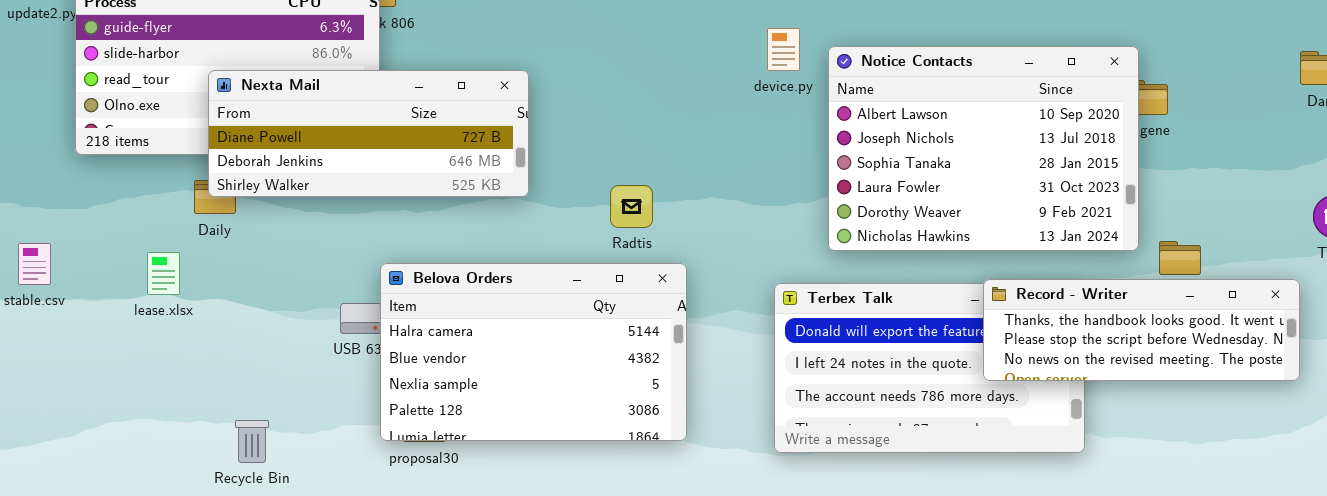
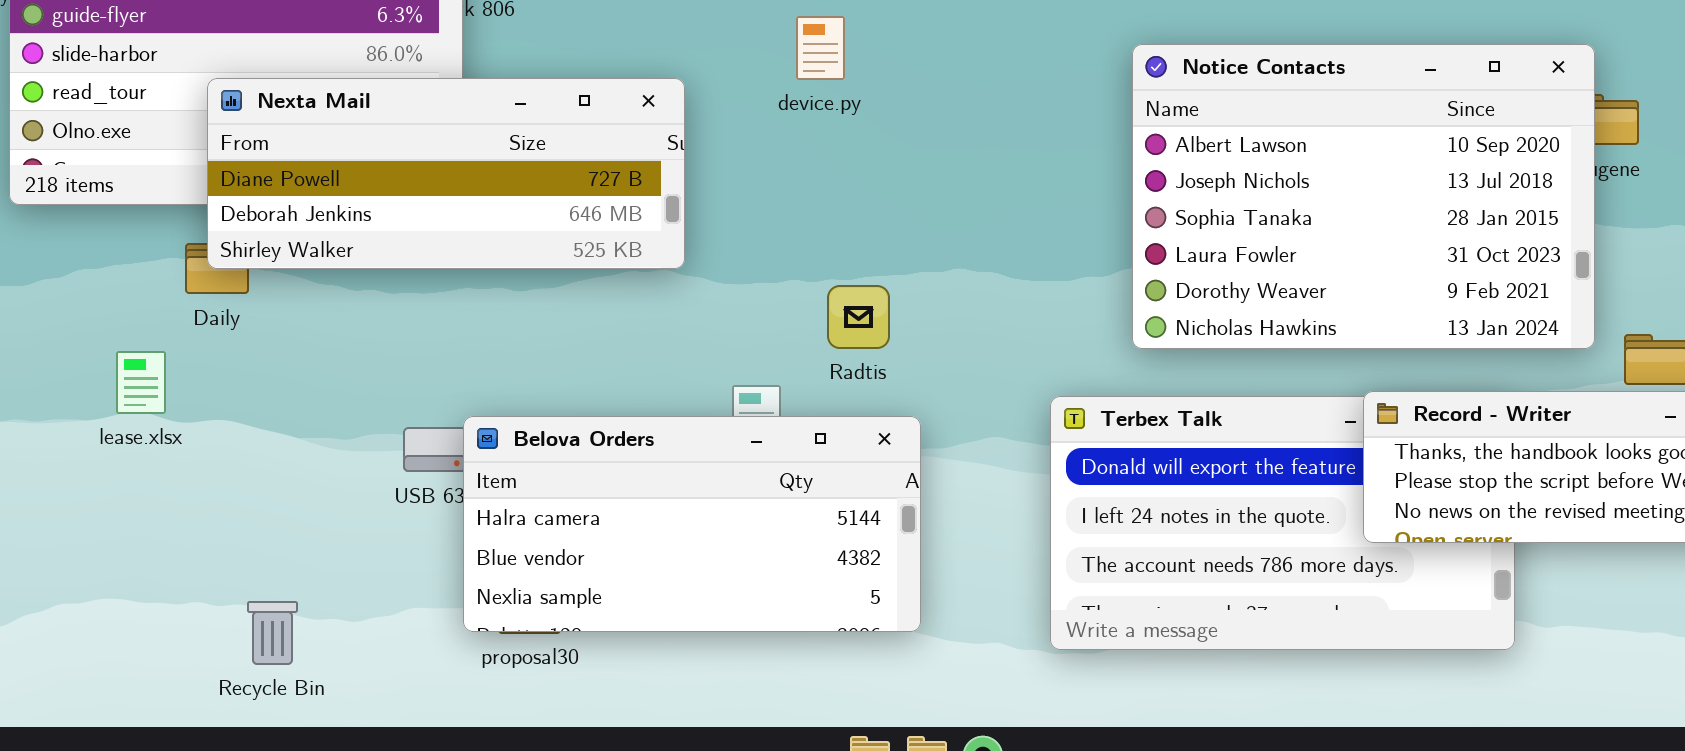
device.py: [767,28,800,71] -> [796,16,845,80], moved
Radtis: [610,185,653,228] -> [827,285,890,349], moved
Belova Orders: [380,263,687,441] -> [463,416,921,632], resized

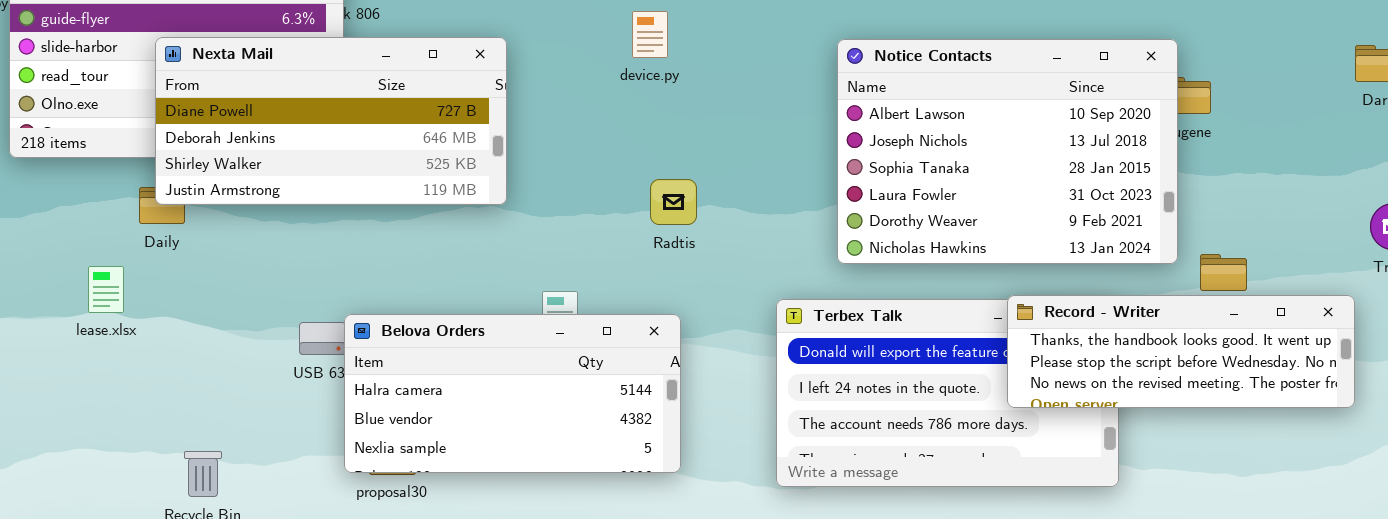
device.py: [796,16,845,80] -> [632,11,668,58], moved
Nexta Mail: [207,78,685,269] -> [155,37,507,205], resized
Radtis: [827,285,890,349] -> [650,179,697,225], moved

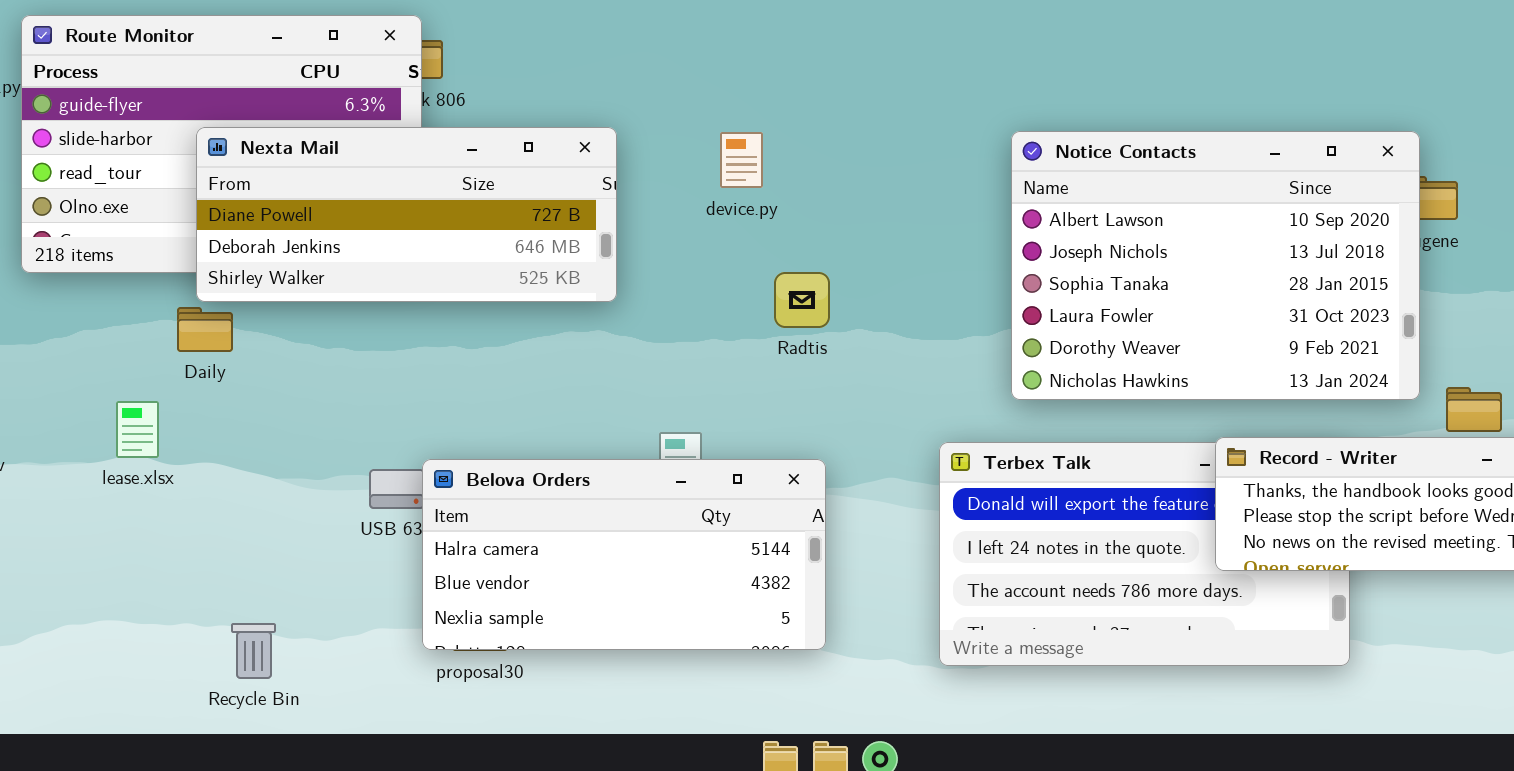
device.py: [632,11,668,58] -> [720,132,763,188], moved
Nexta Mail: [155,37,507,205] -> [196,127,617,302], resized
Radtis: [650,179,697,225] -> [774,272,830,328], moved

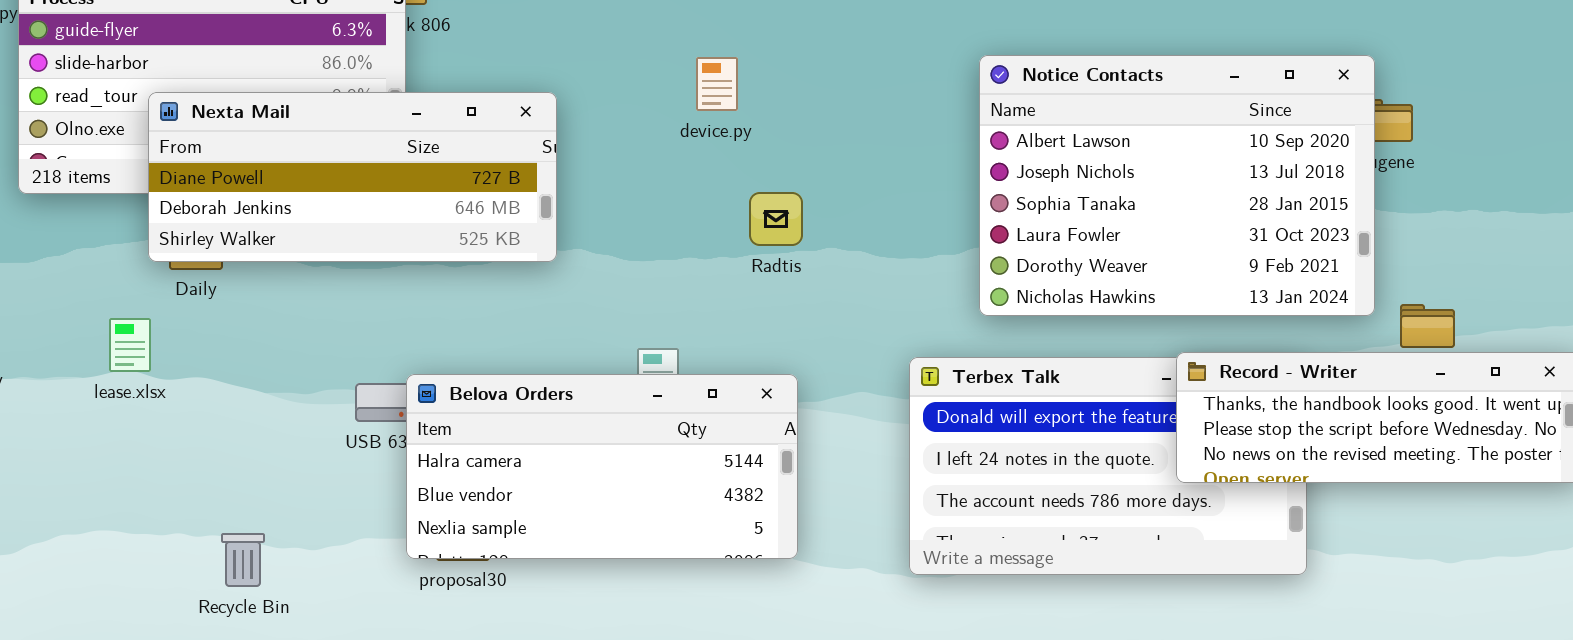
Nexta Mail: [196,127,617,302] -> [148,92,557,262], moved

